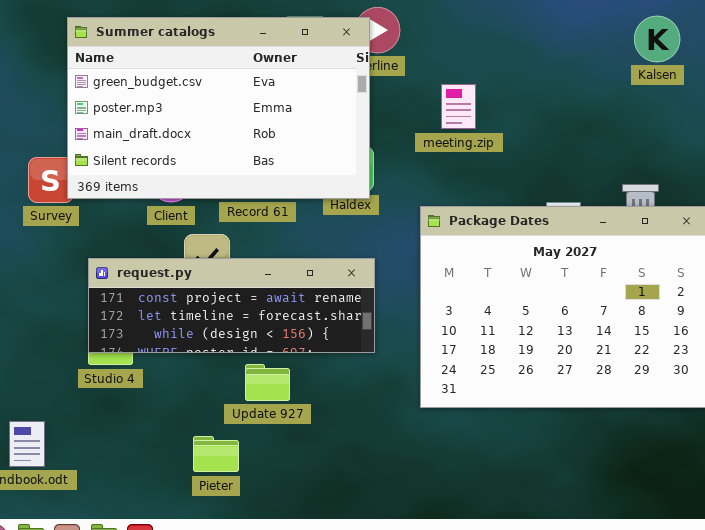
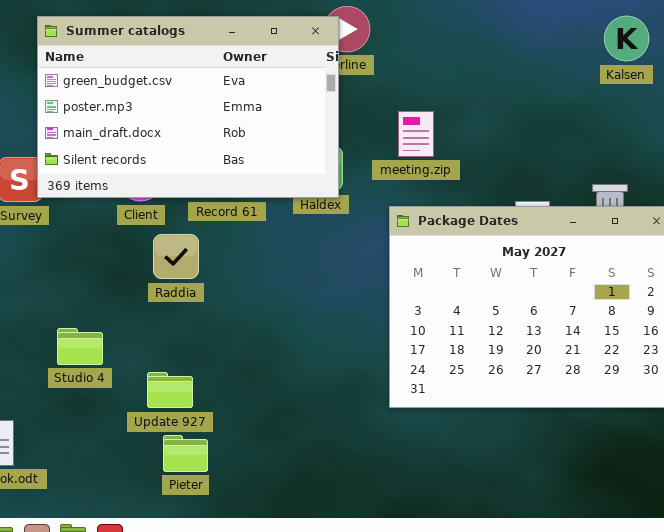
meeting.zip: [441,84,476,129] -> [398,111,434,157], moved
request.py: [88,258,375,353] -> none, closed
Update 927: [245,364,290,401] -> [147,372,193,408], moved

